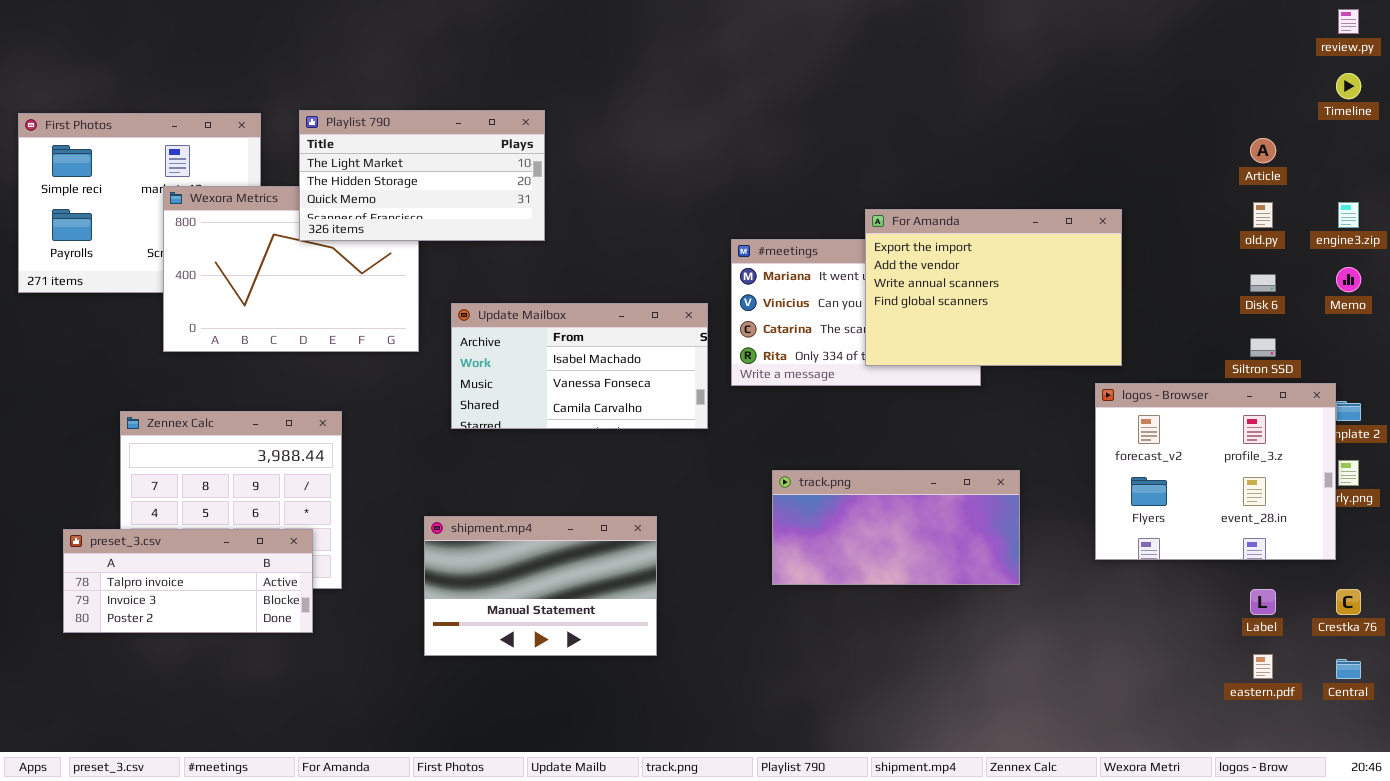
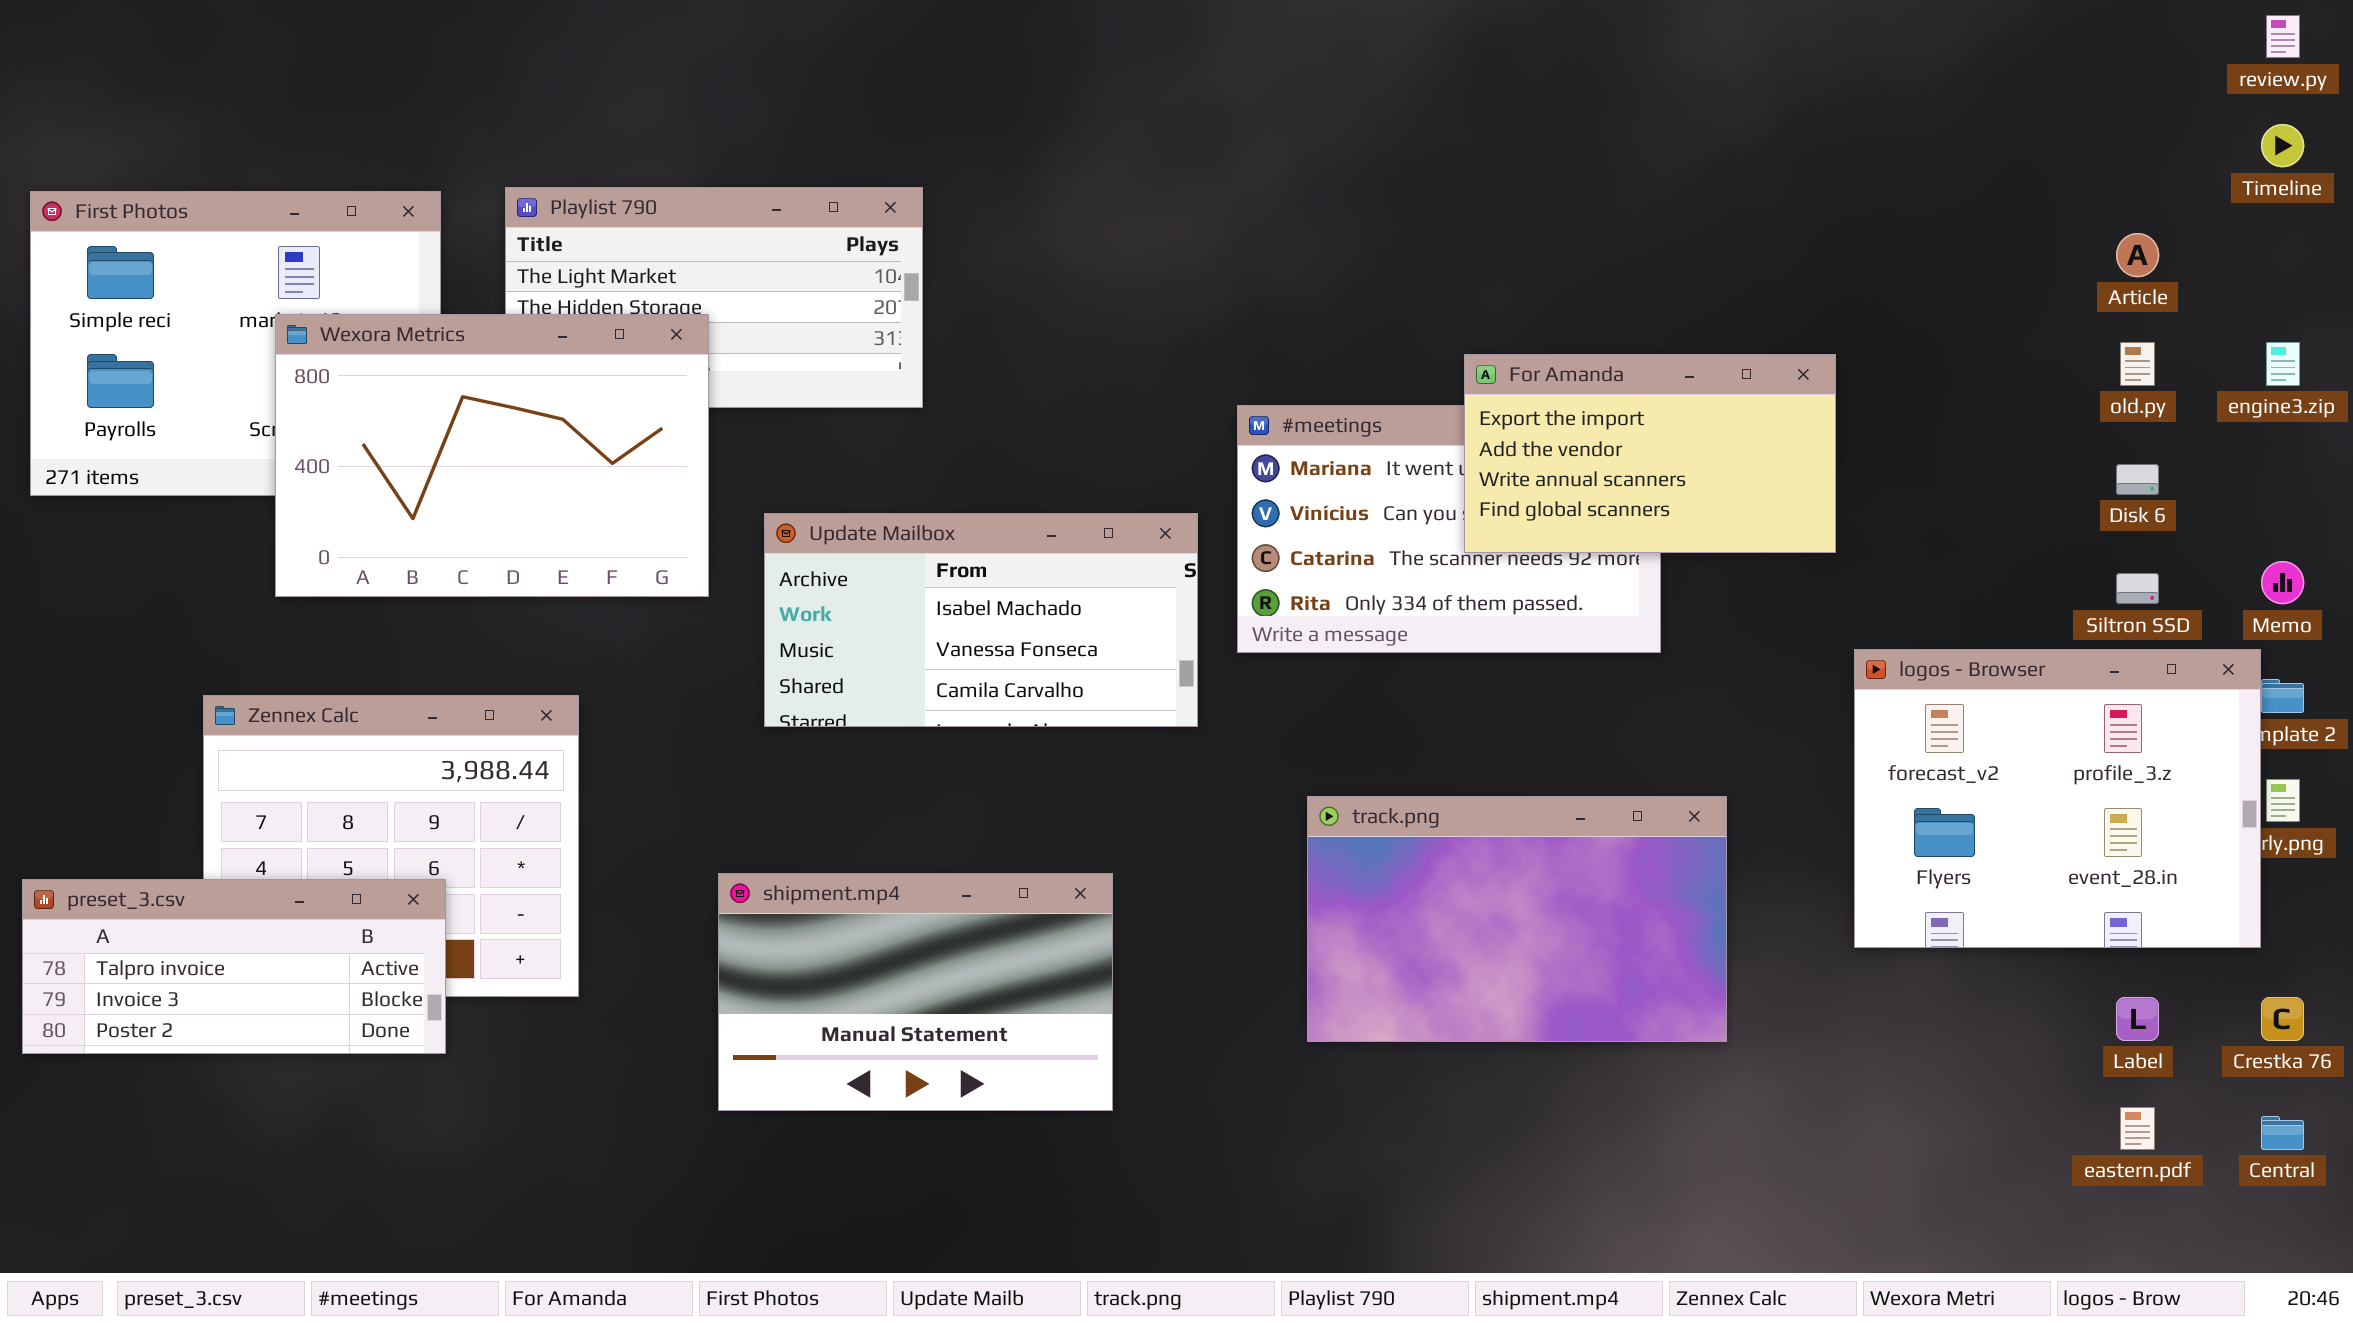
Wexora Metrics: [163,186,419,352] -> [275,314,709,597], raised
For Amanda: [865,209,1122,366] -> [1464,354,1836,553], resized
Memo: [1336,267,1361,292] -> [2261,561,2304,604], moved
track.png: [772,470,1020,585] -> [1307,796,1727,1042], resized
preset_3.csv: [63,529,313,633] -> [22,879,446,1054], moved

